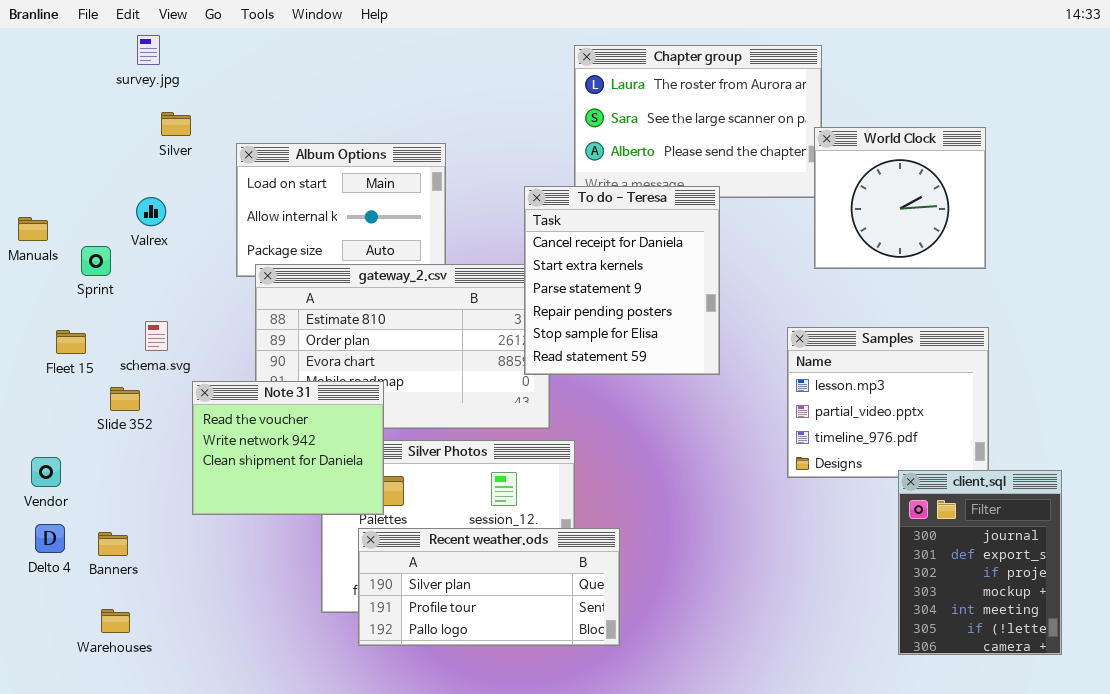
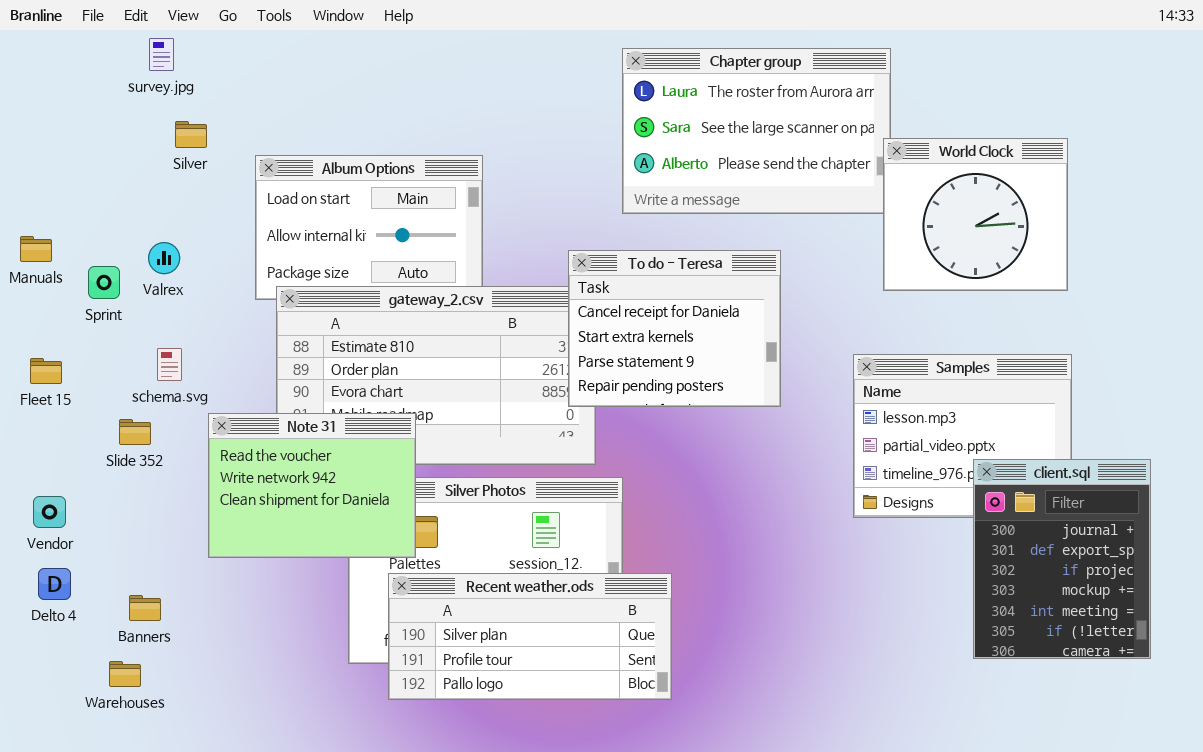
To do - Teresa: [524,186,720,375] -> [568,250,781,407], resized
Valrex: [136,197,166,226] -> [148,242,180,274], moved
Fleet 15: [56,330,86,354] -> [30,358,62,384], moved
client.sql: [898,470,1062,655] -> [973,459,1151,659], moved
Banners: [98,532,128,556] -> [129,595,161,621], moved

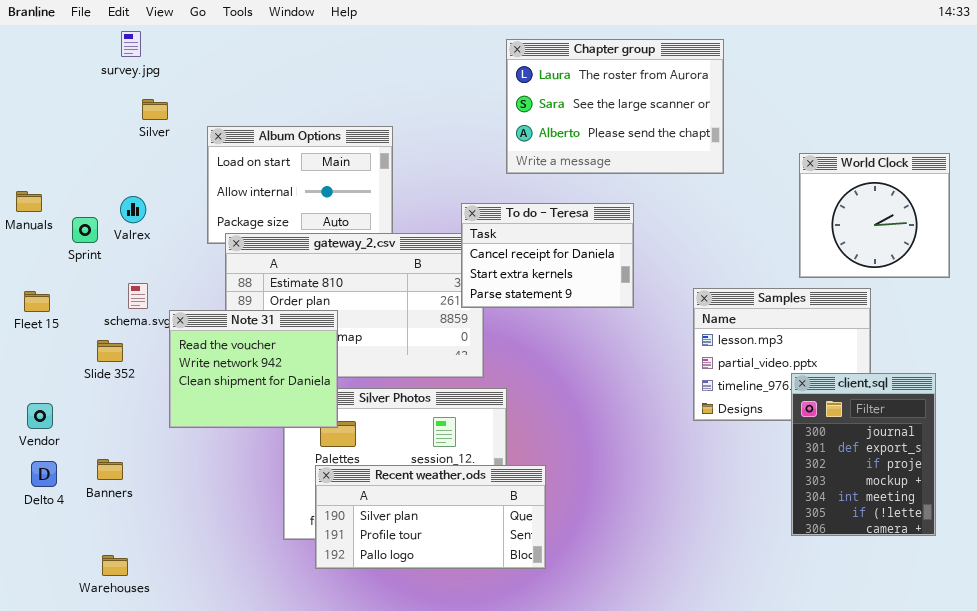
World Clock: [883,138,1068,291] -> [799,153,950,278], moved
To do - Teresa: [568,250,781,407] -> [461,203,634,308], resized
Note 31: [208,413,416,558] -> [169,310,338,428], moved
Banners: [129,595,161,621] -> [97,459,123,480], moved
Warehouses: [109,661,141,687] -> [102,555,128,576], moved

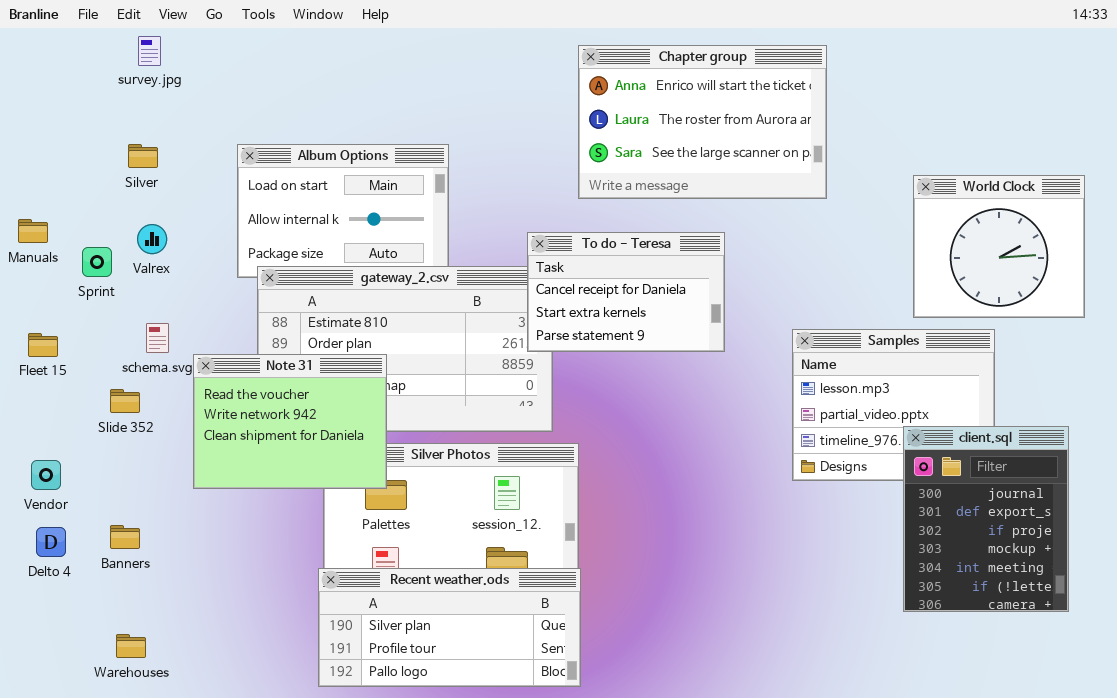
Chapter group: [506,39,724,174] -> [578,45,827,199], scrolled up 1 row
Silver: [142,99,168,120] -> [128,144,158,168], moved
Recent weather.ods: [315,465,546,569] -> [318,568,581,687], moved

